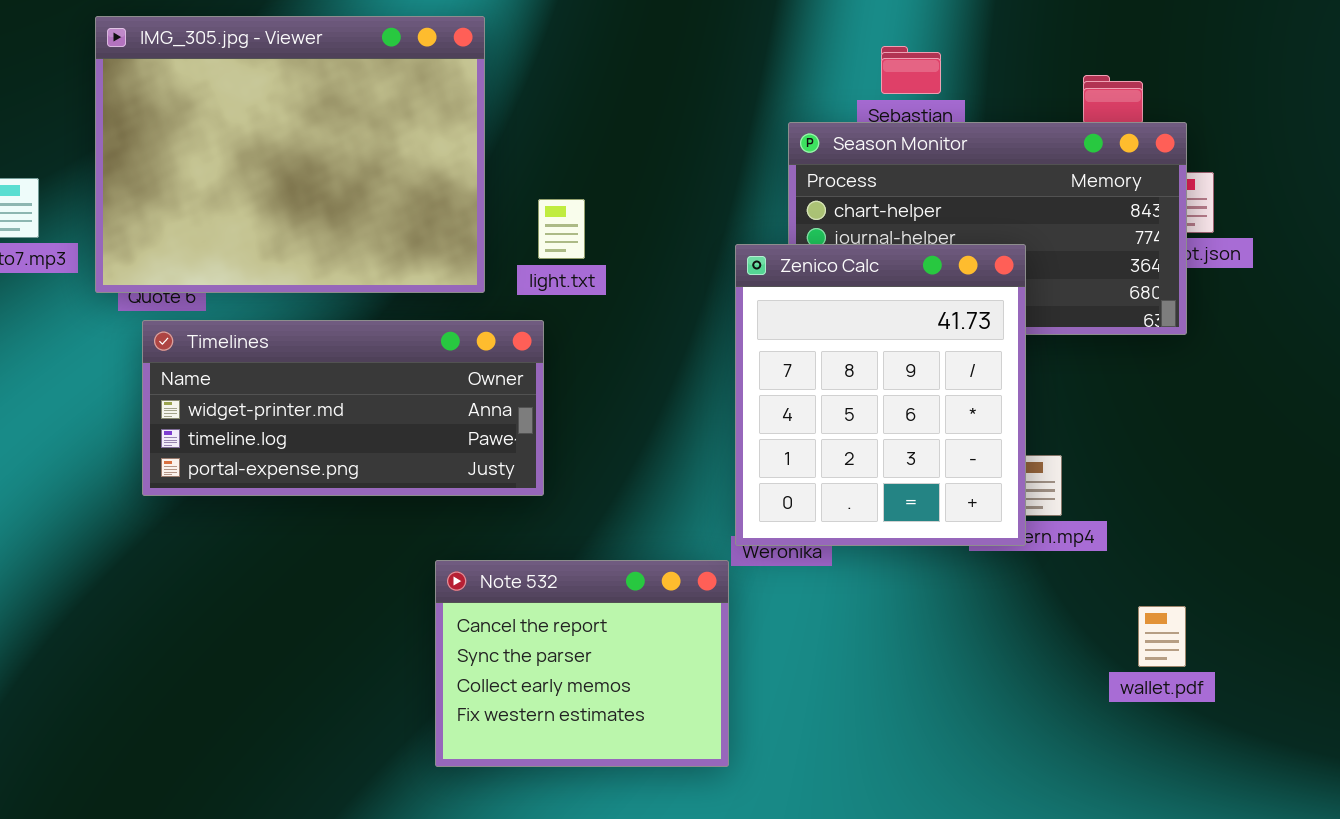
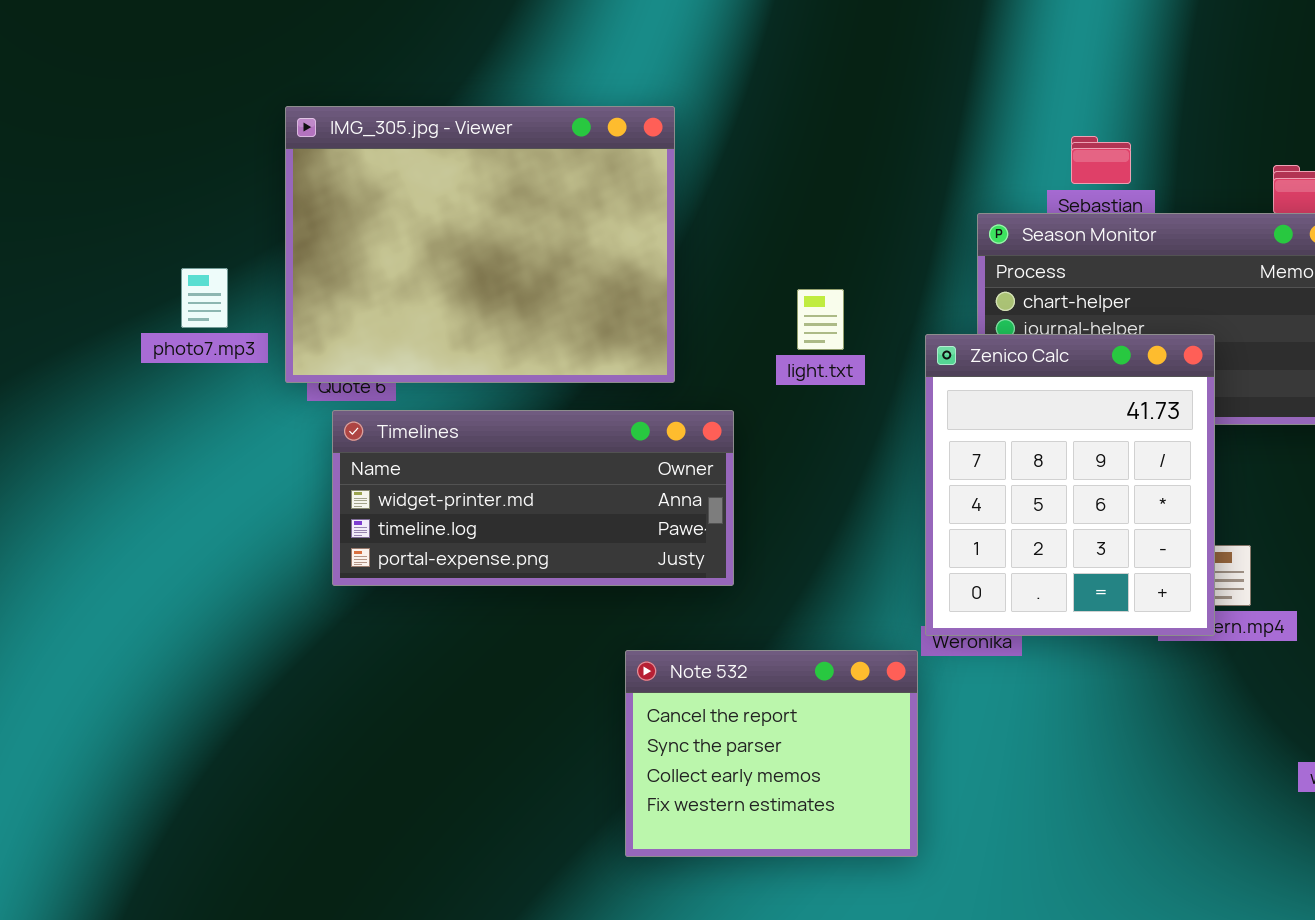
light.txt: [538,199,585,259] -> [797,289,844,350], moved

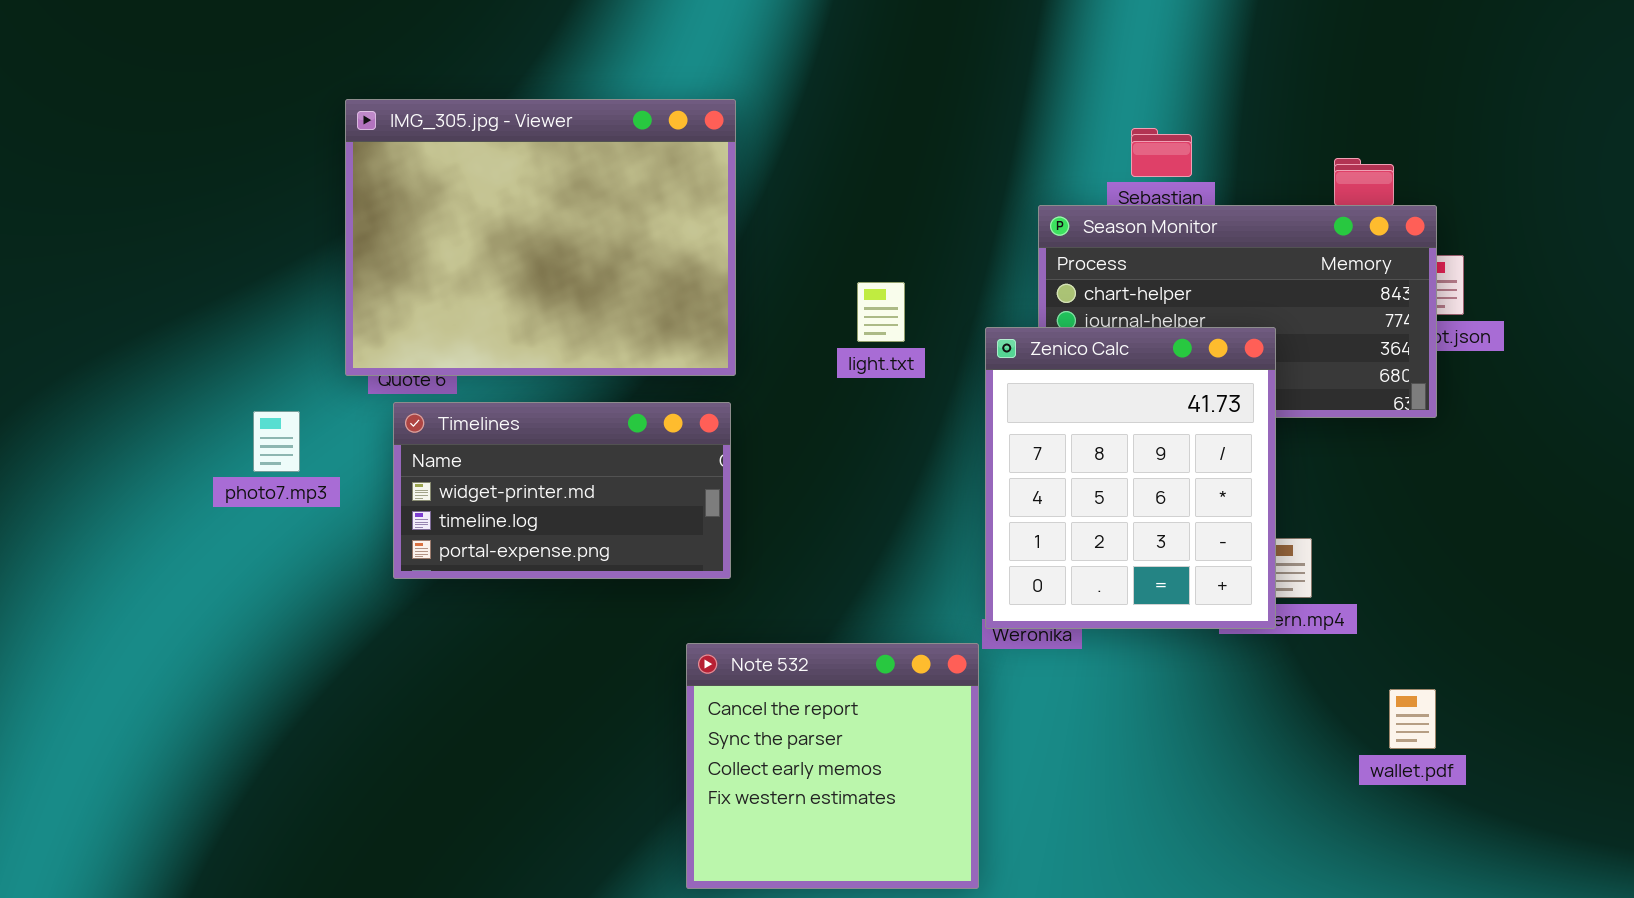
photo7.mp3: [181,268,228,328] -> [253,411,300,472], moved
Timelines: [332,410,734,586] -> [393,402,731,579], resized
Note 532: [625,650,918,857] -> [686,643,979,889], resized

